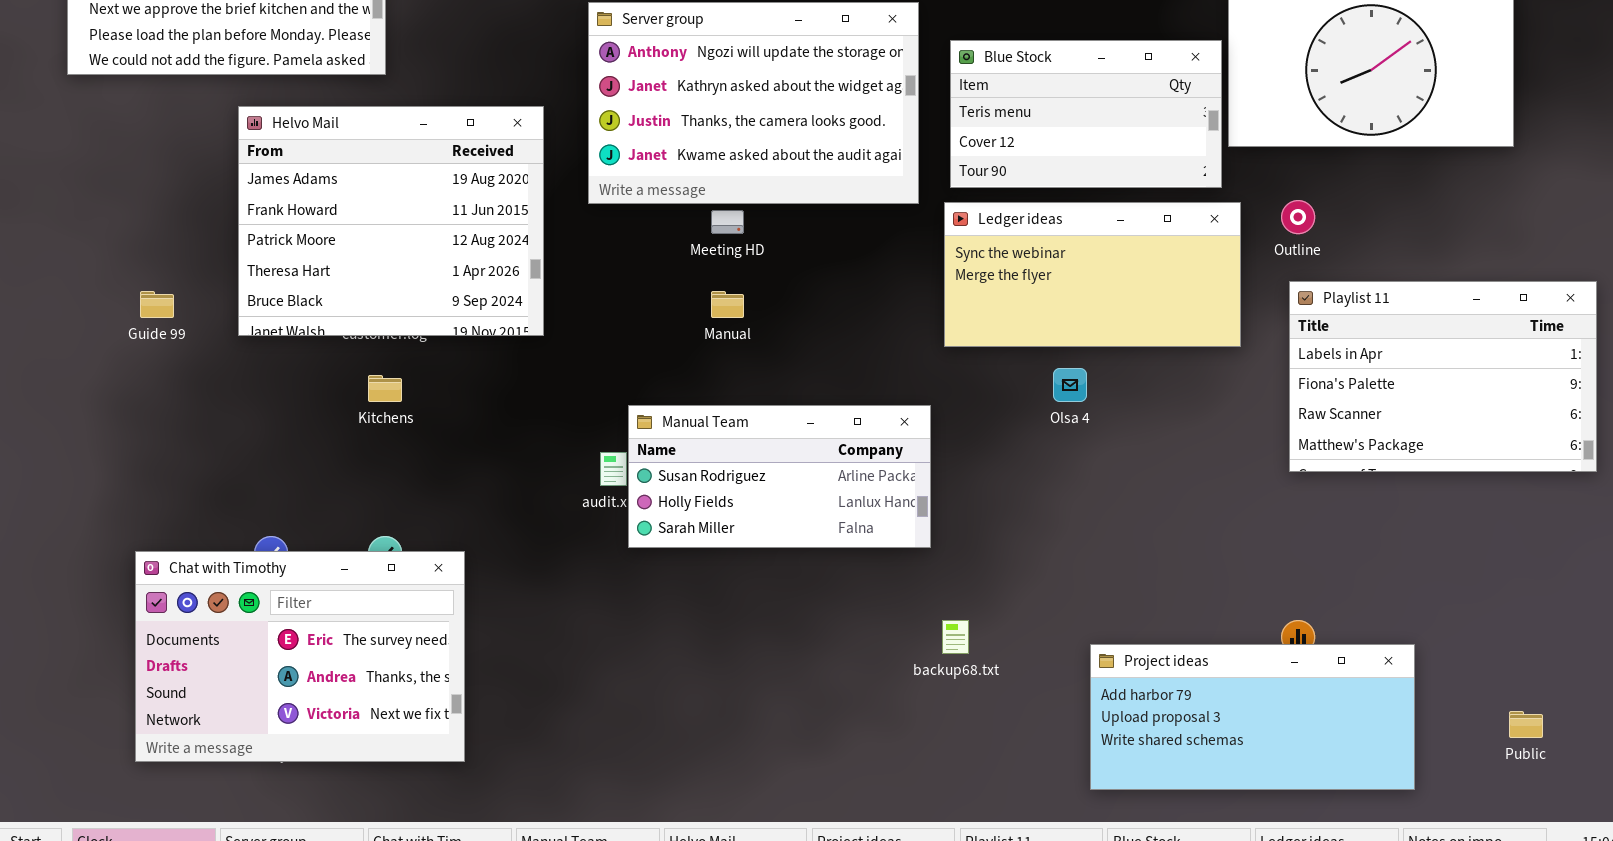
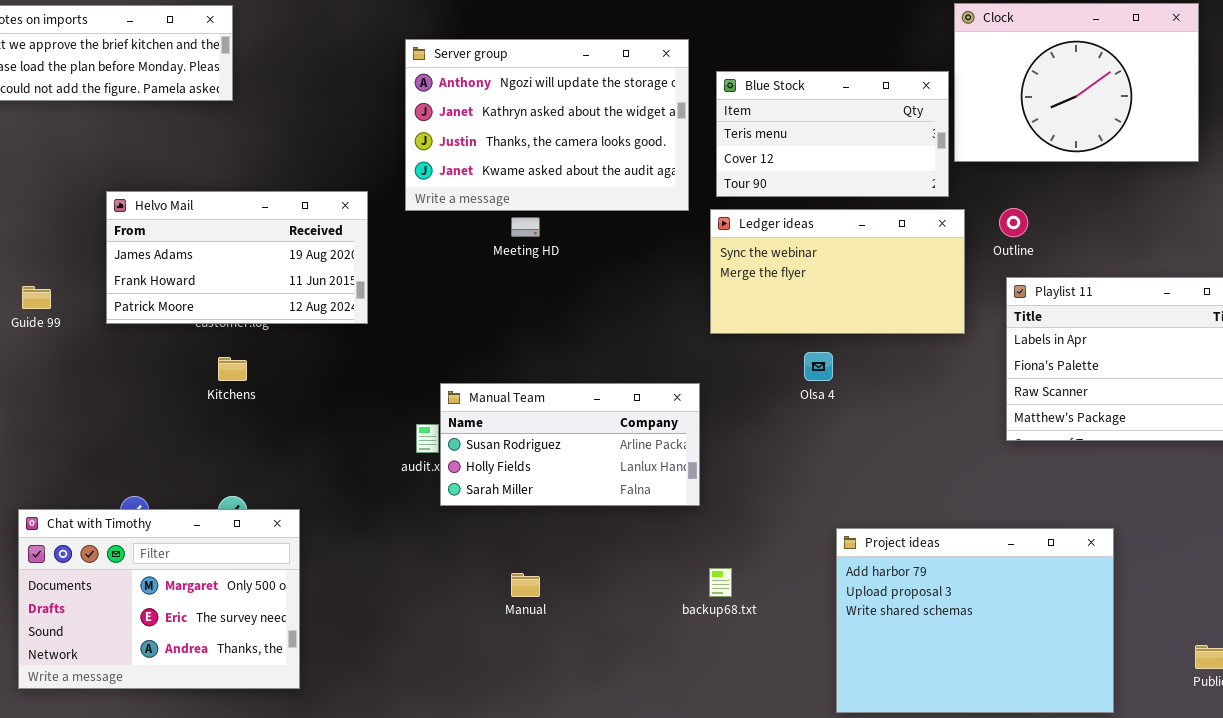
Helvo Mail: [238,106,544,336] -> [106,191,368,324], resized
Manual: [711,291,744,318] -> [511,573,540,597], moved
Chat with Timothy: [135,551,465,762] -> [18,509,300,689], scrolled up 1 row
Project ideas: [1090,644,1415,790] -> [836,528,1114,713], resized

